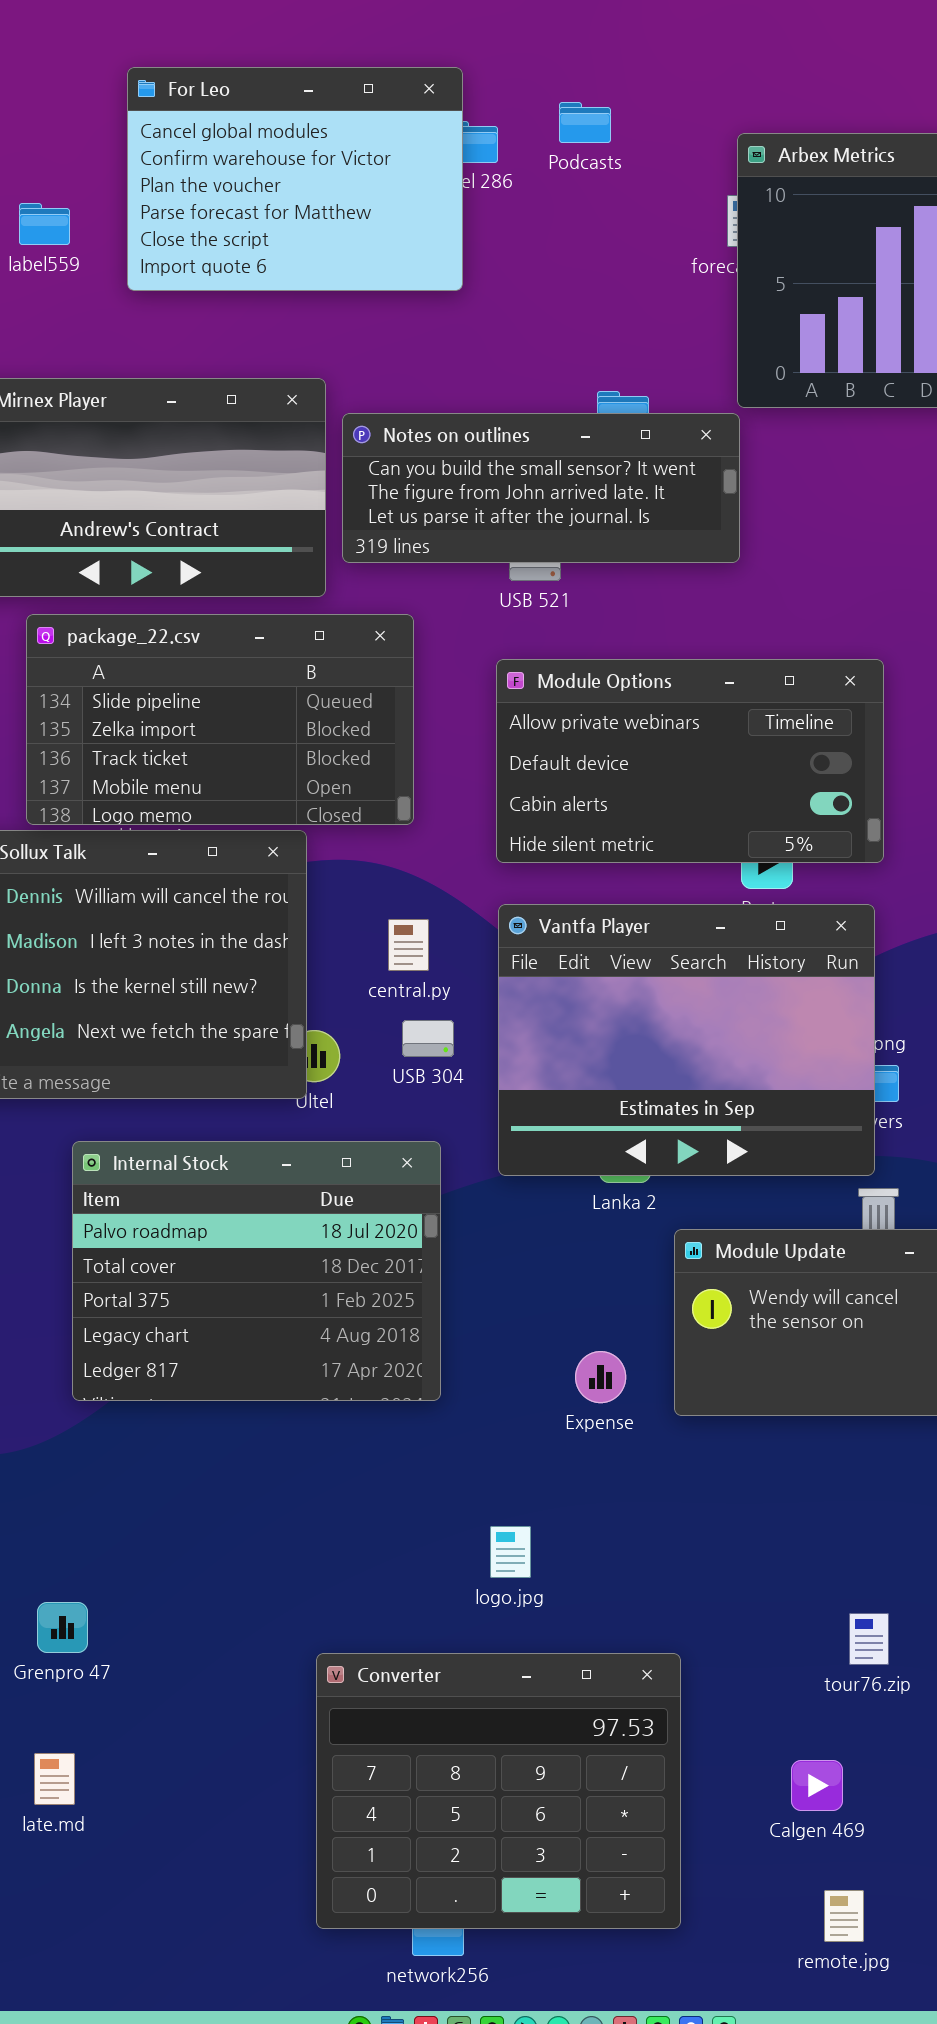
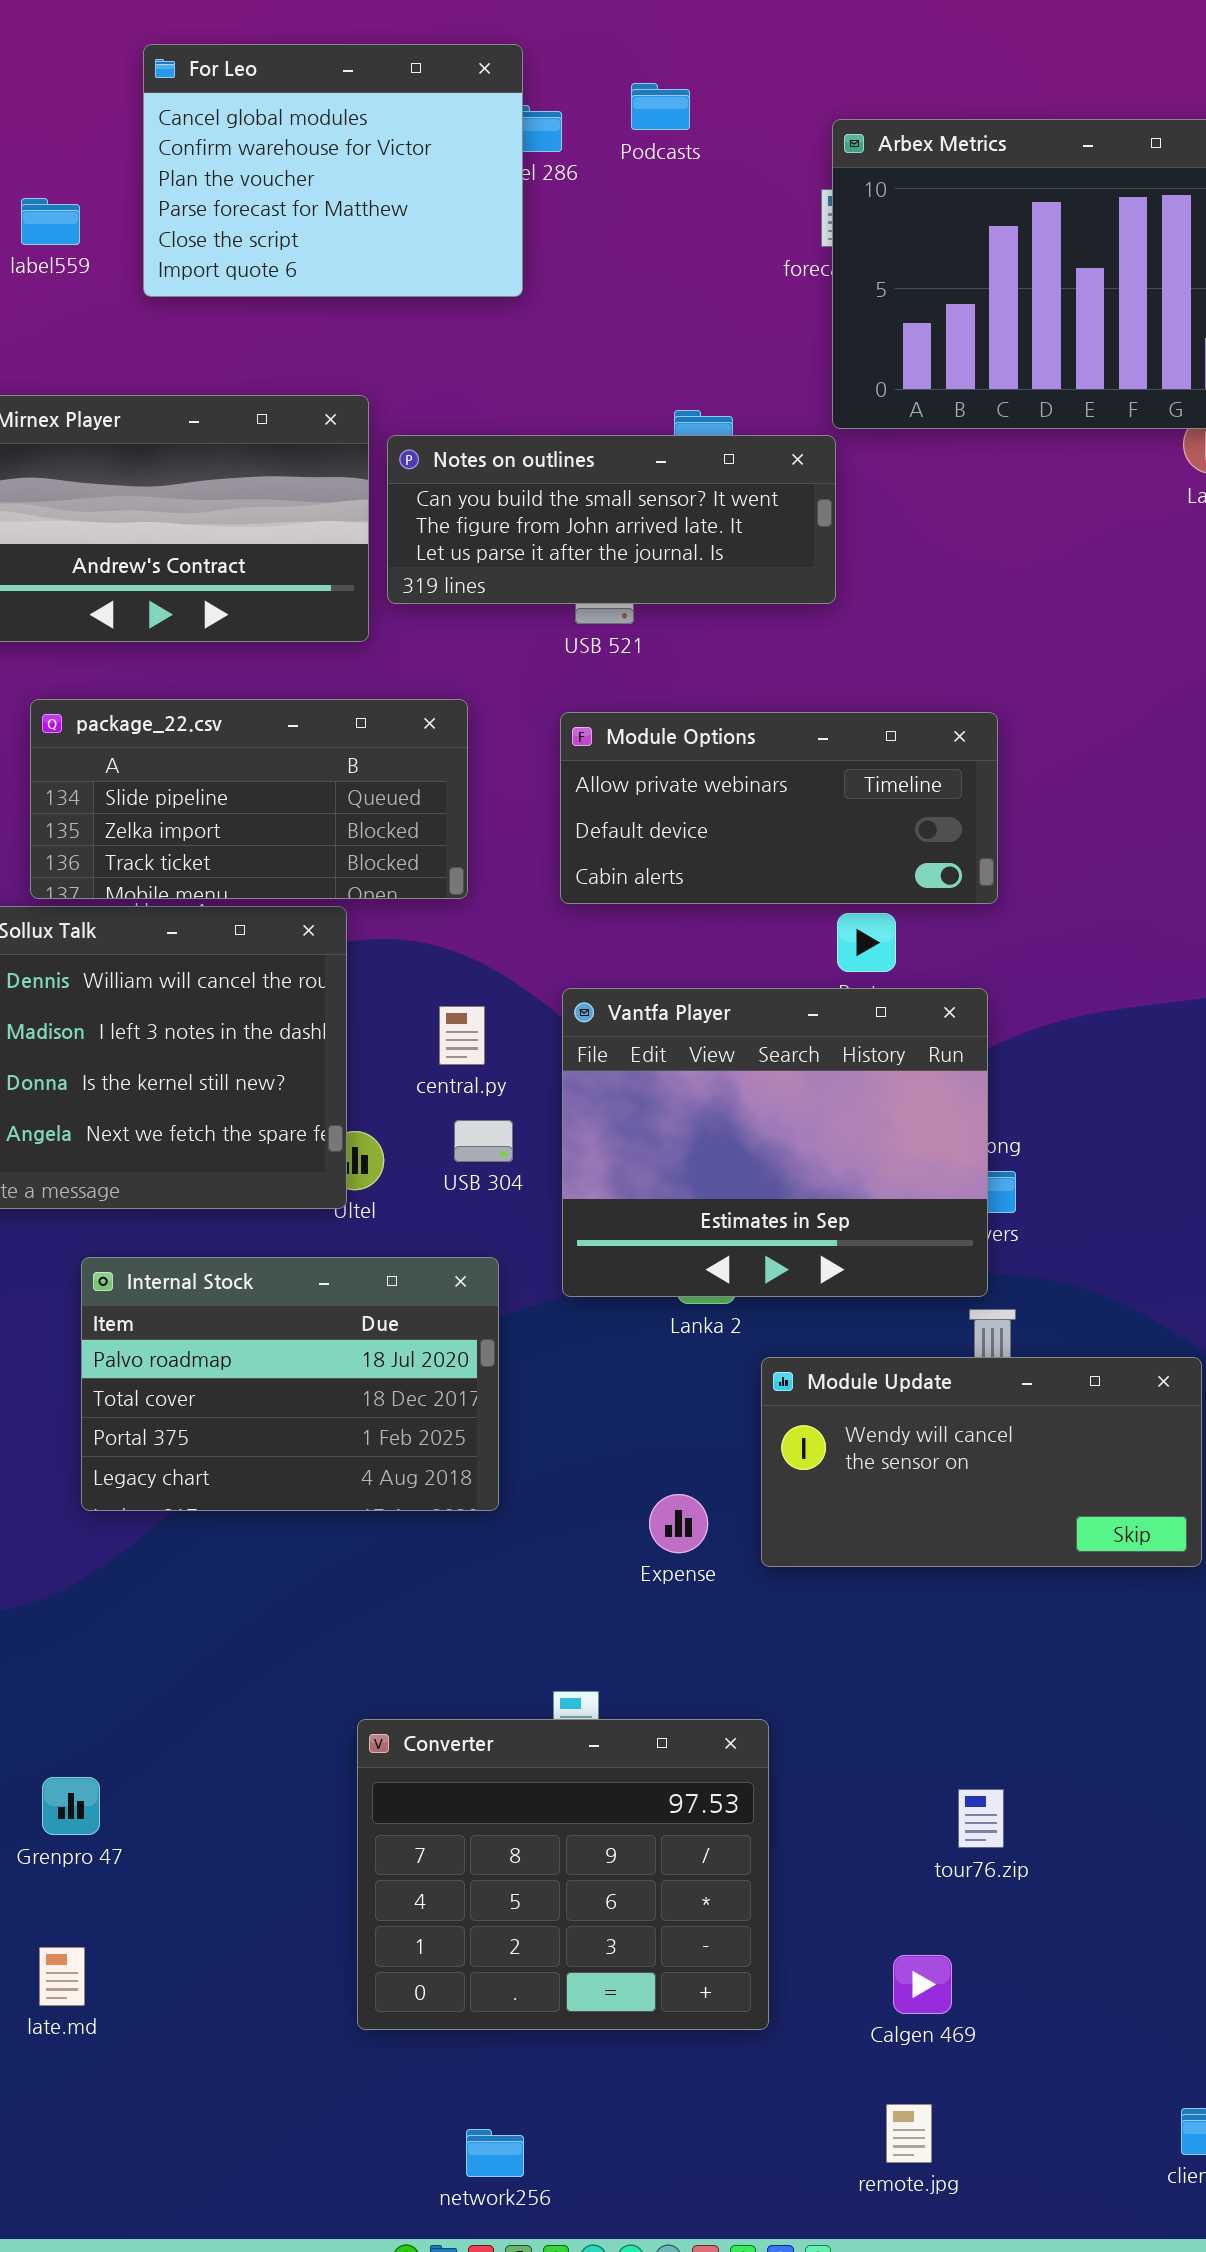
package_22.csv: [26,614,414,825] -> [30,699,468,899], resized
Module Options: [496,659,884,863] -> [560,712,998,904], resized
Internal Stock: [72,1141,441,1401] -> [81,1257,499,1511], resized
Converter: [316,1653,681,1929] -> [357,1719,769,2030], moved
remote.jpg: [824,1890,864,1942] -> [886,2104,932,2163], moved

